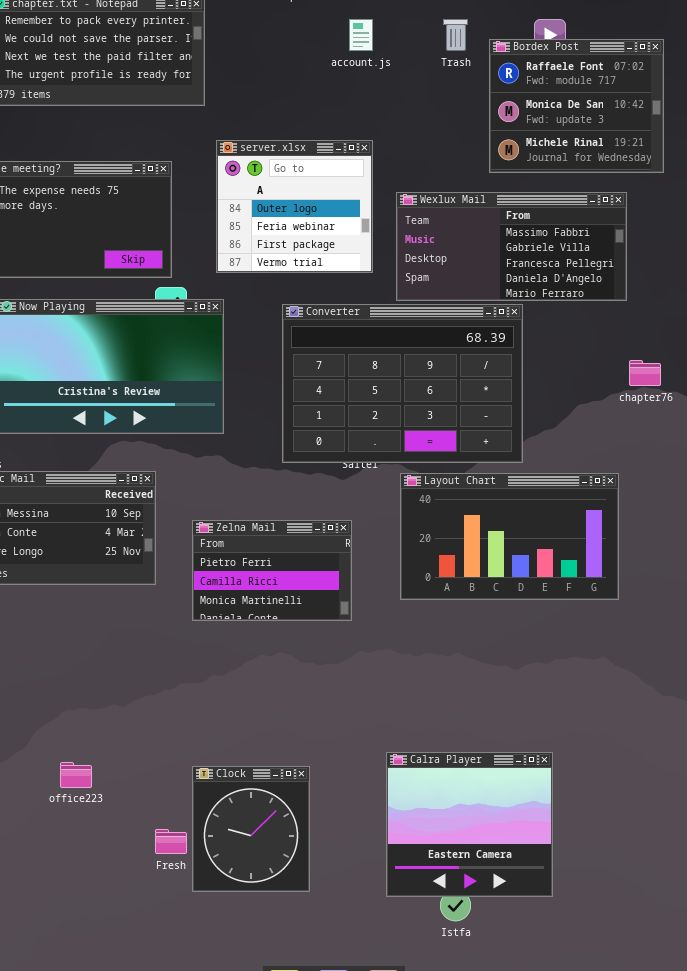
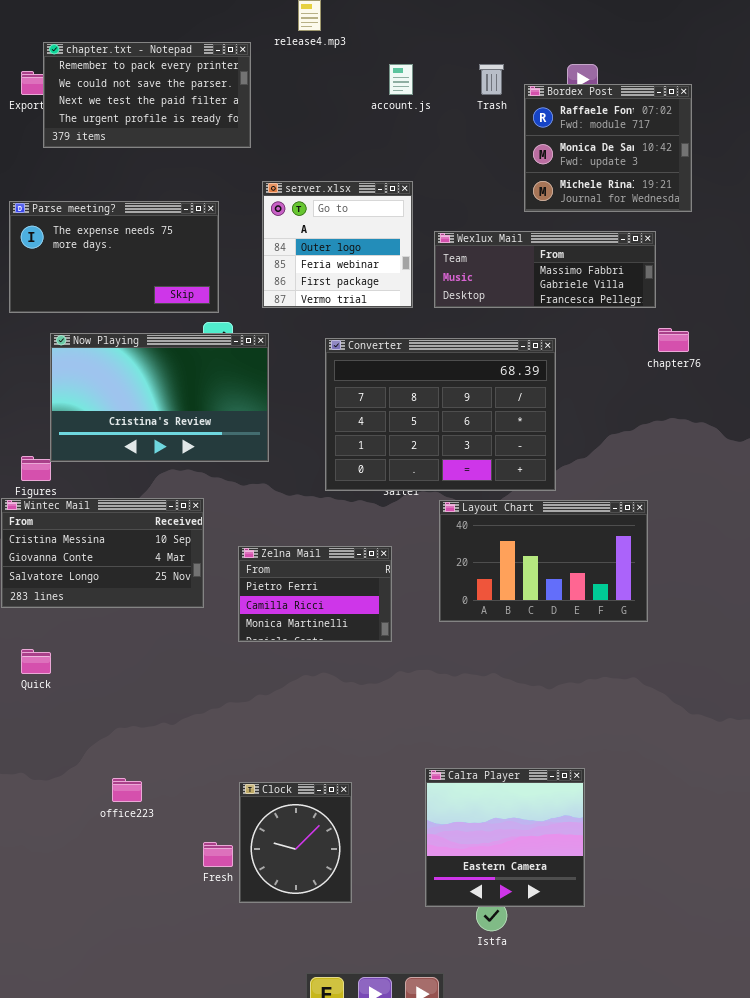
Wexlux Mail: [396,192,627,301] -> [434,231,656,308], resized
chapter76: [629,360,661,386] -> [658,328,689,352], moved

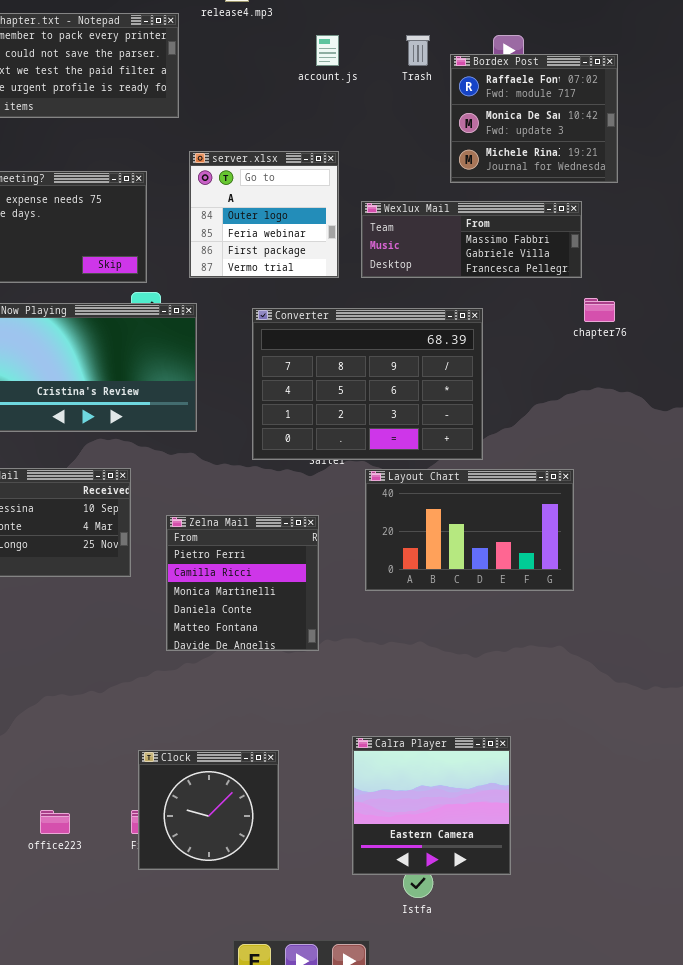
Zelna Mail: [238,546,392,642] -> [166,515,319,651], resized
office223: [112,778,142,802] -> [40,810,70,834], moved
Clock: [239,782,352,903] -> [138,750,279,870], resized

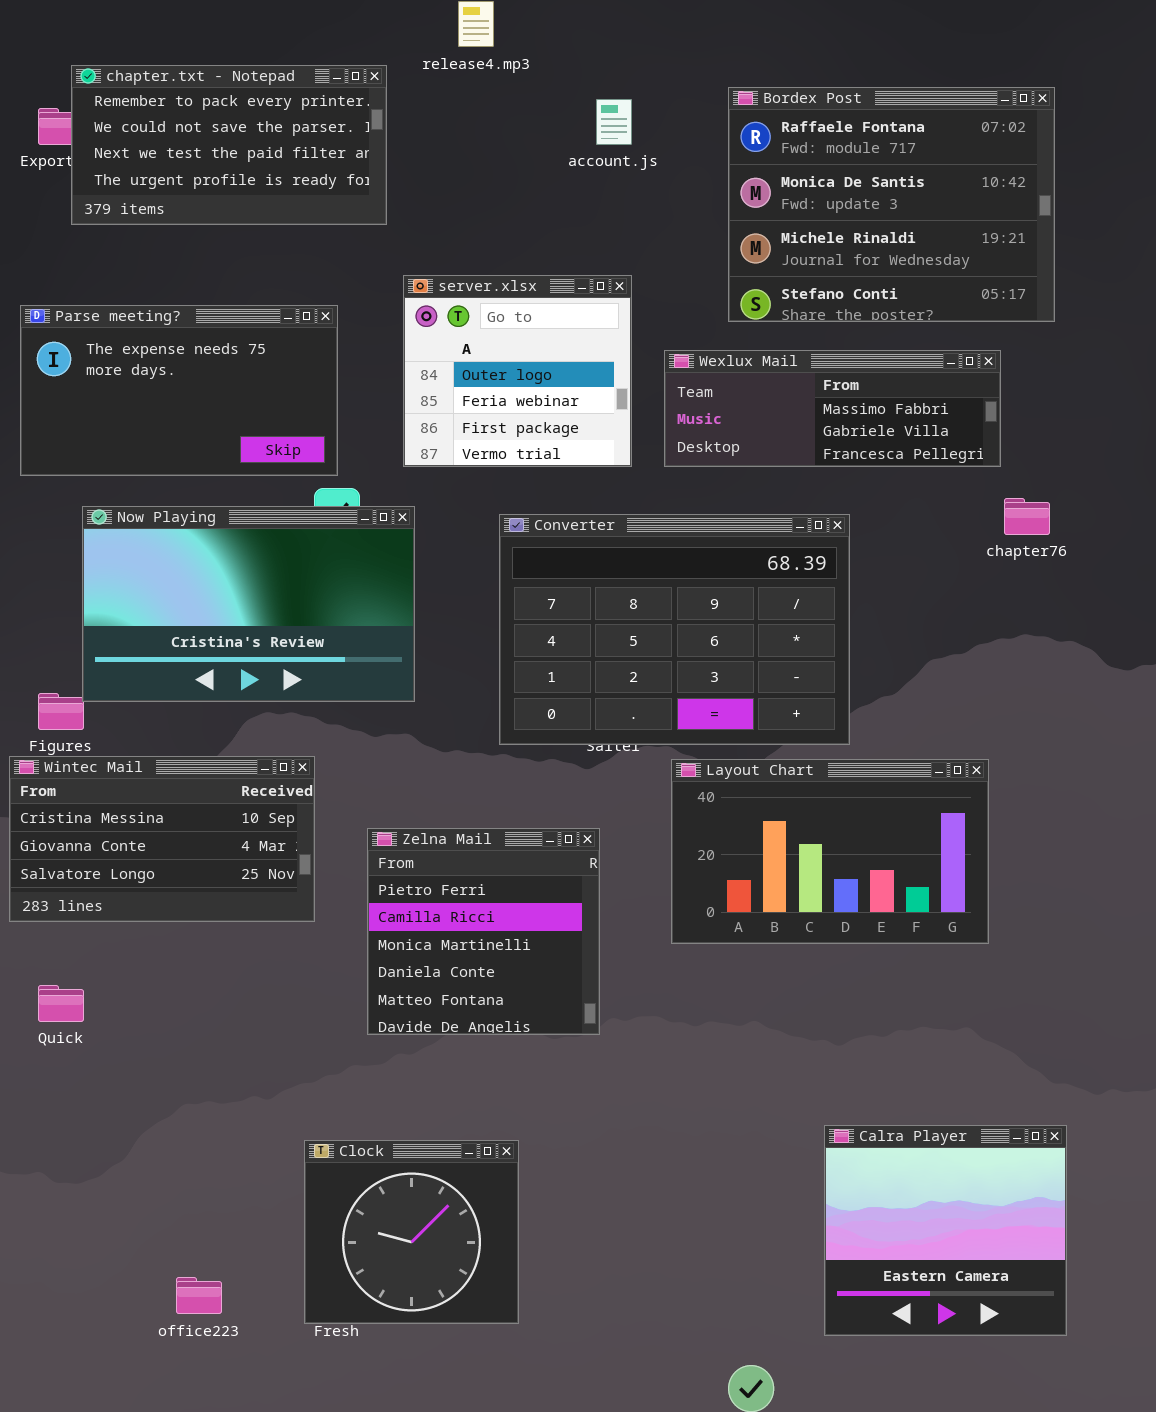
Bordex Post: [450,54,618,183] -> [728,87,1055,322], resized
Calra Player: [352,736,511,875] -> [824,1125,1067,1336], moved
Clock: [138,750,279,870] -> [304,1140,519,1324], moved

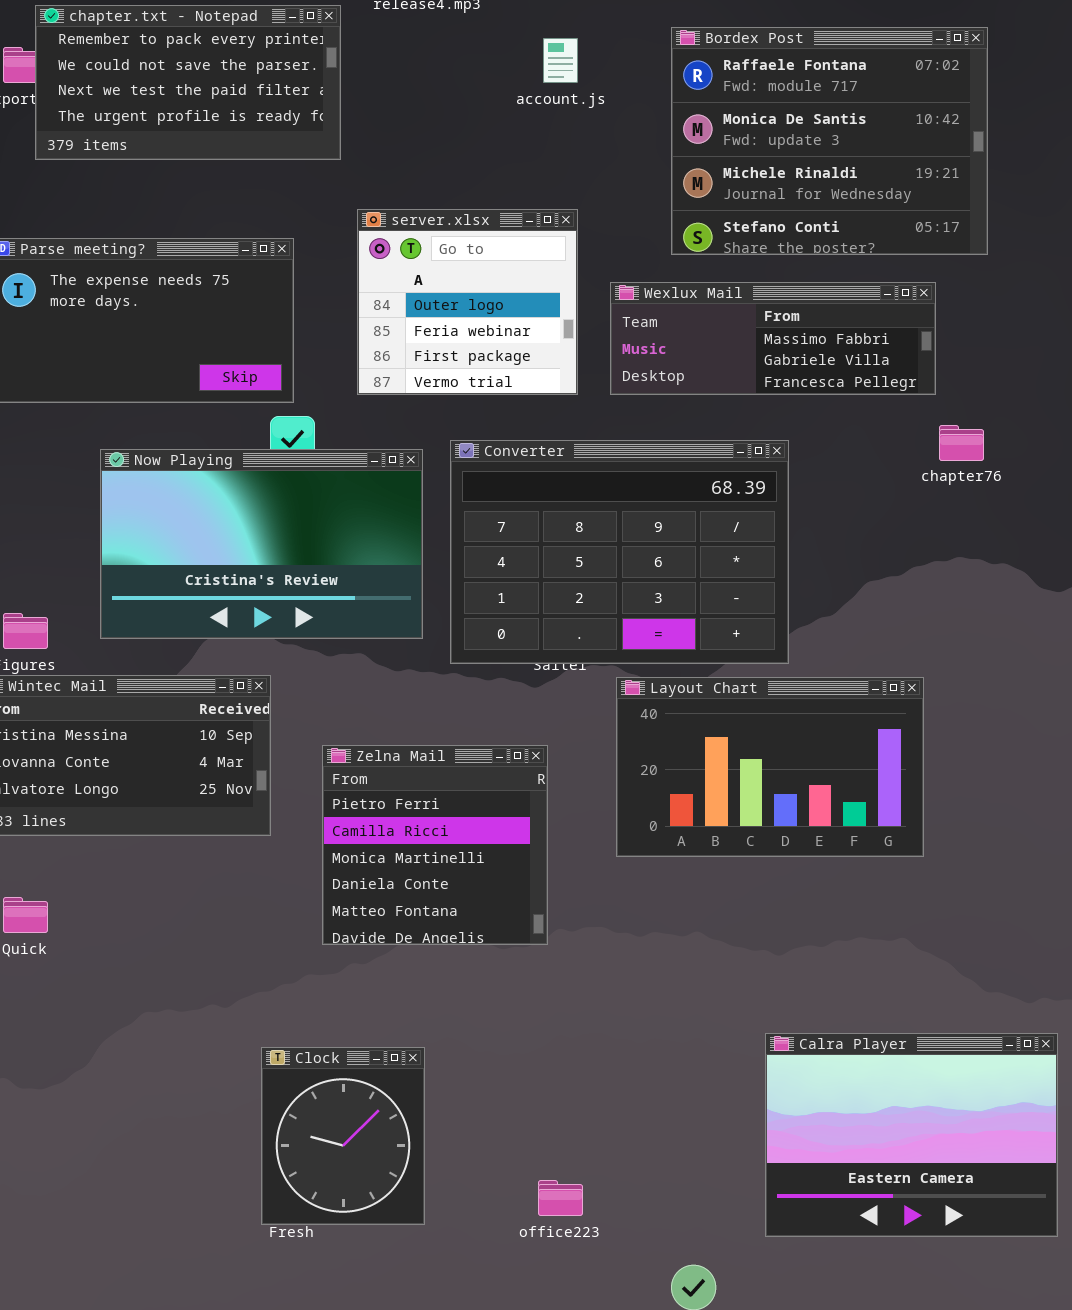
Now Playing: [82,506,415,702] -> [100,449,423,639], moved
Calra Player: [824,1125,1067,1336] -> [765,1033,1058,1237], resized
Clock: [304,1140,519,1324] -> [261,1047,425,1225], resized
office223: [176,1277,222,1314] -> [538,1180,583,1216], moved

